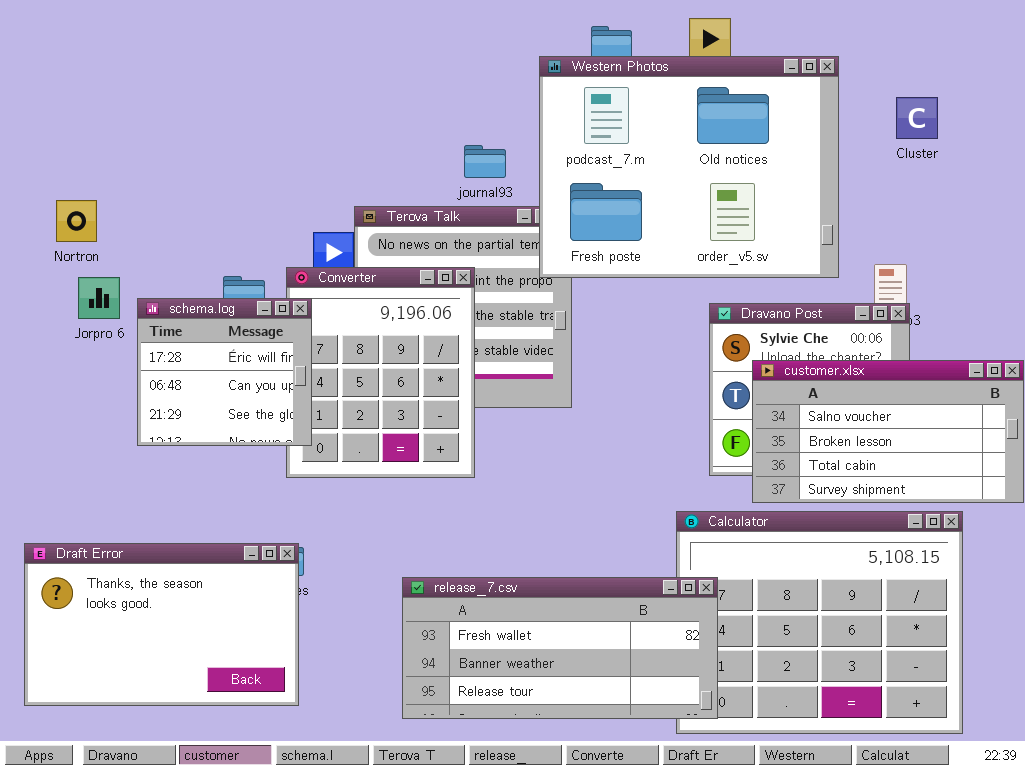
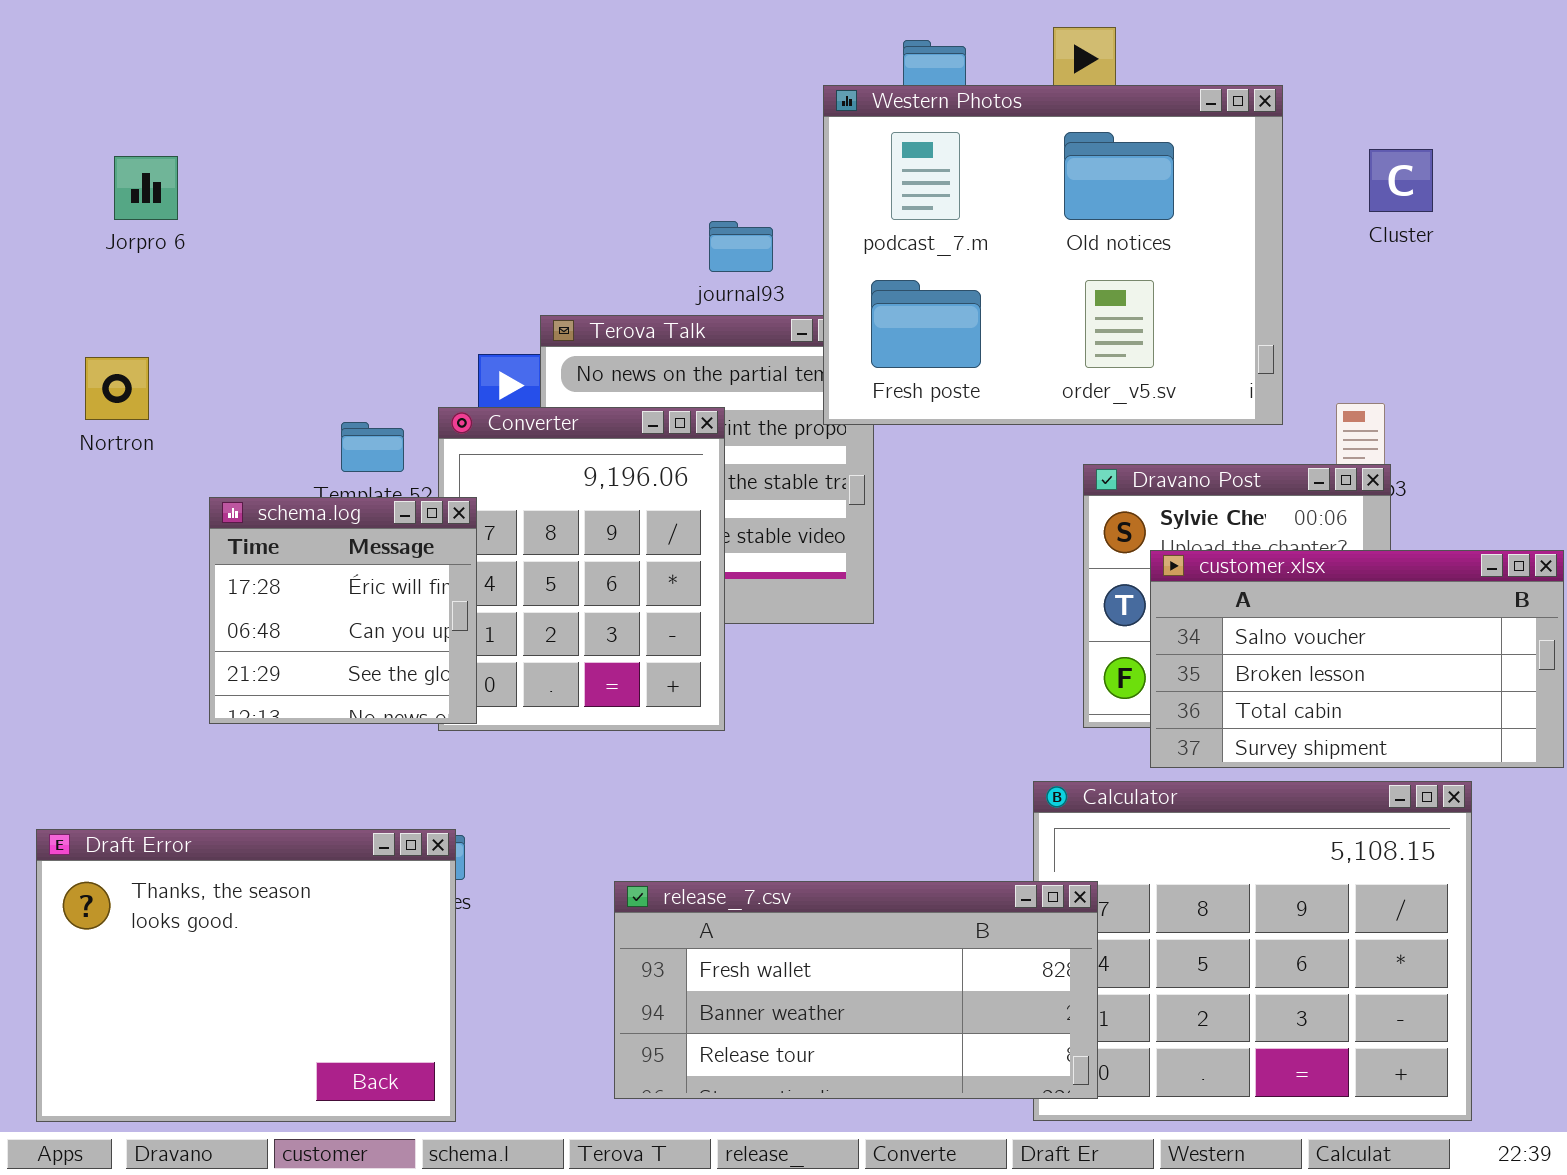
Nortron: [56,200,97,242] -> [85,357,149,420], moved
Jorpro 6: [78,277,120,319] -> [114,156,178,220], moved
schema.log: [137,298,312,446] -> [209,497,477,724], moved
Draft Error: [24,543,299,706] -> [36,829,456,1122], resized

